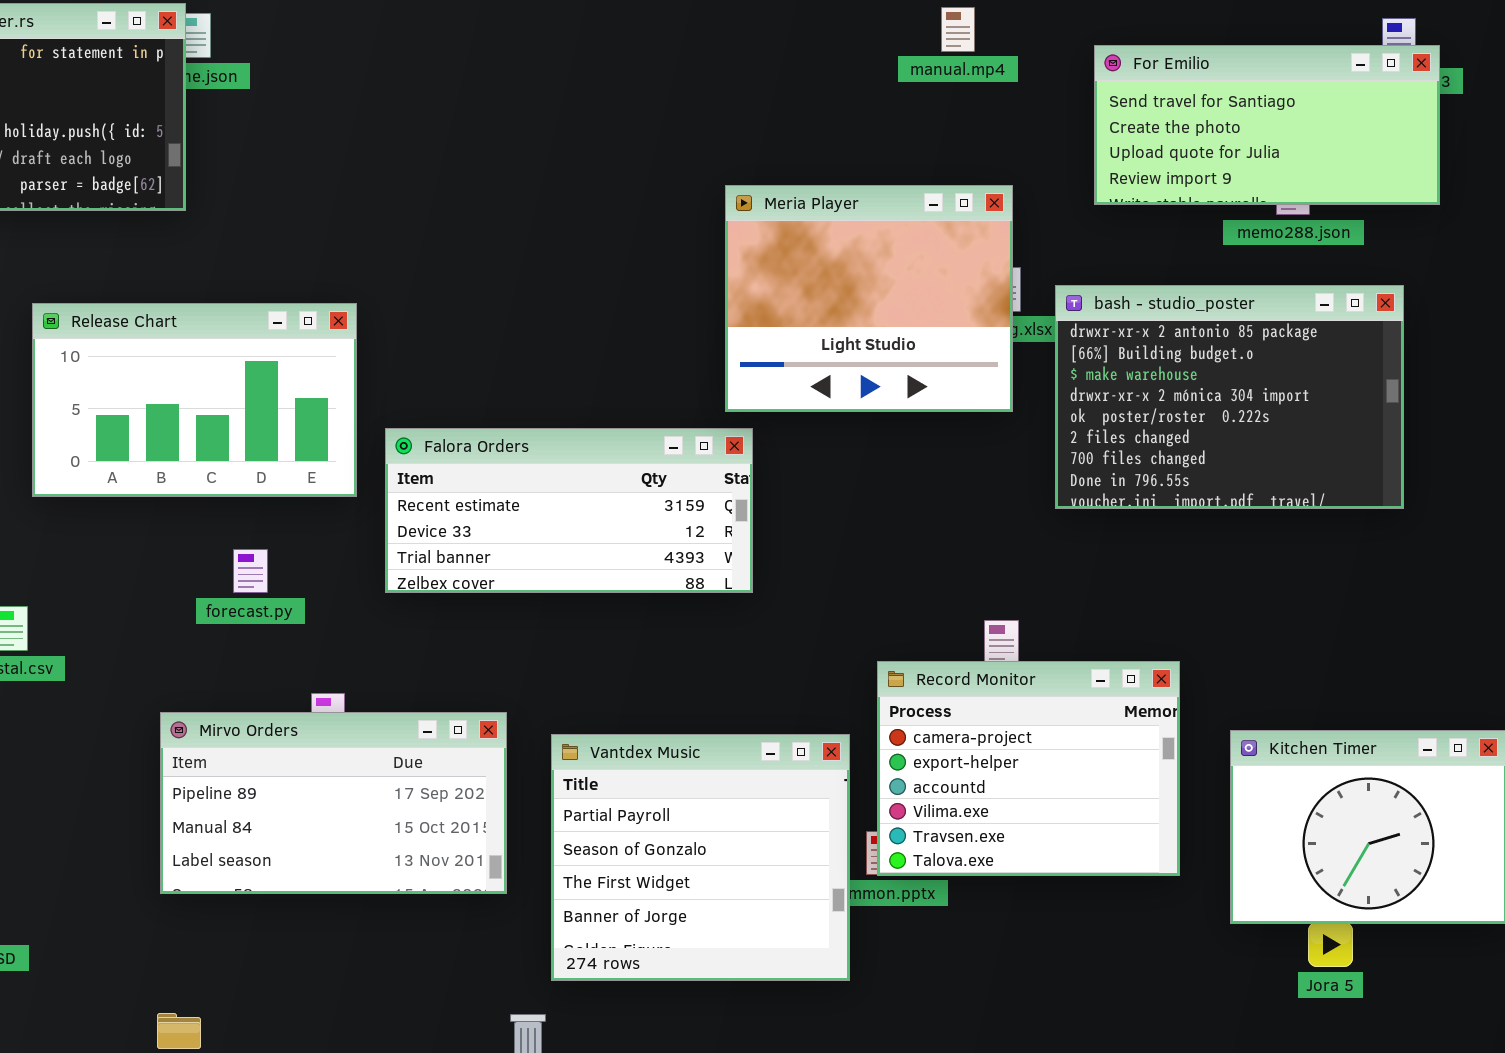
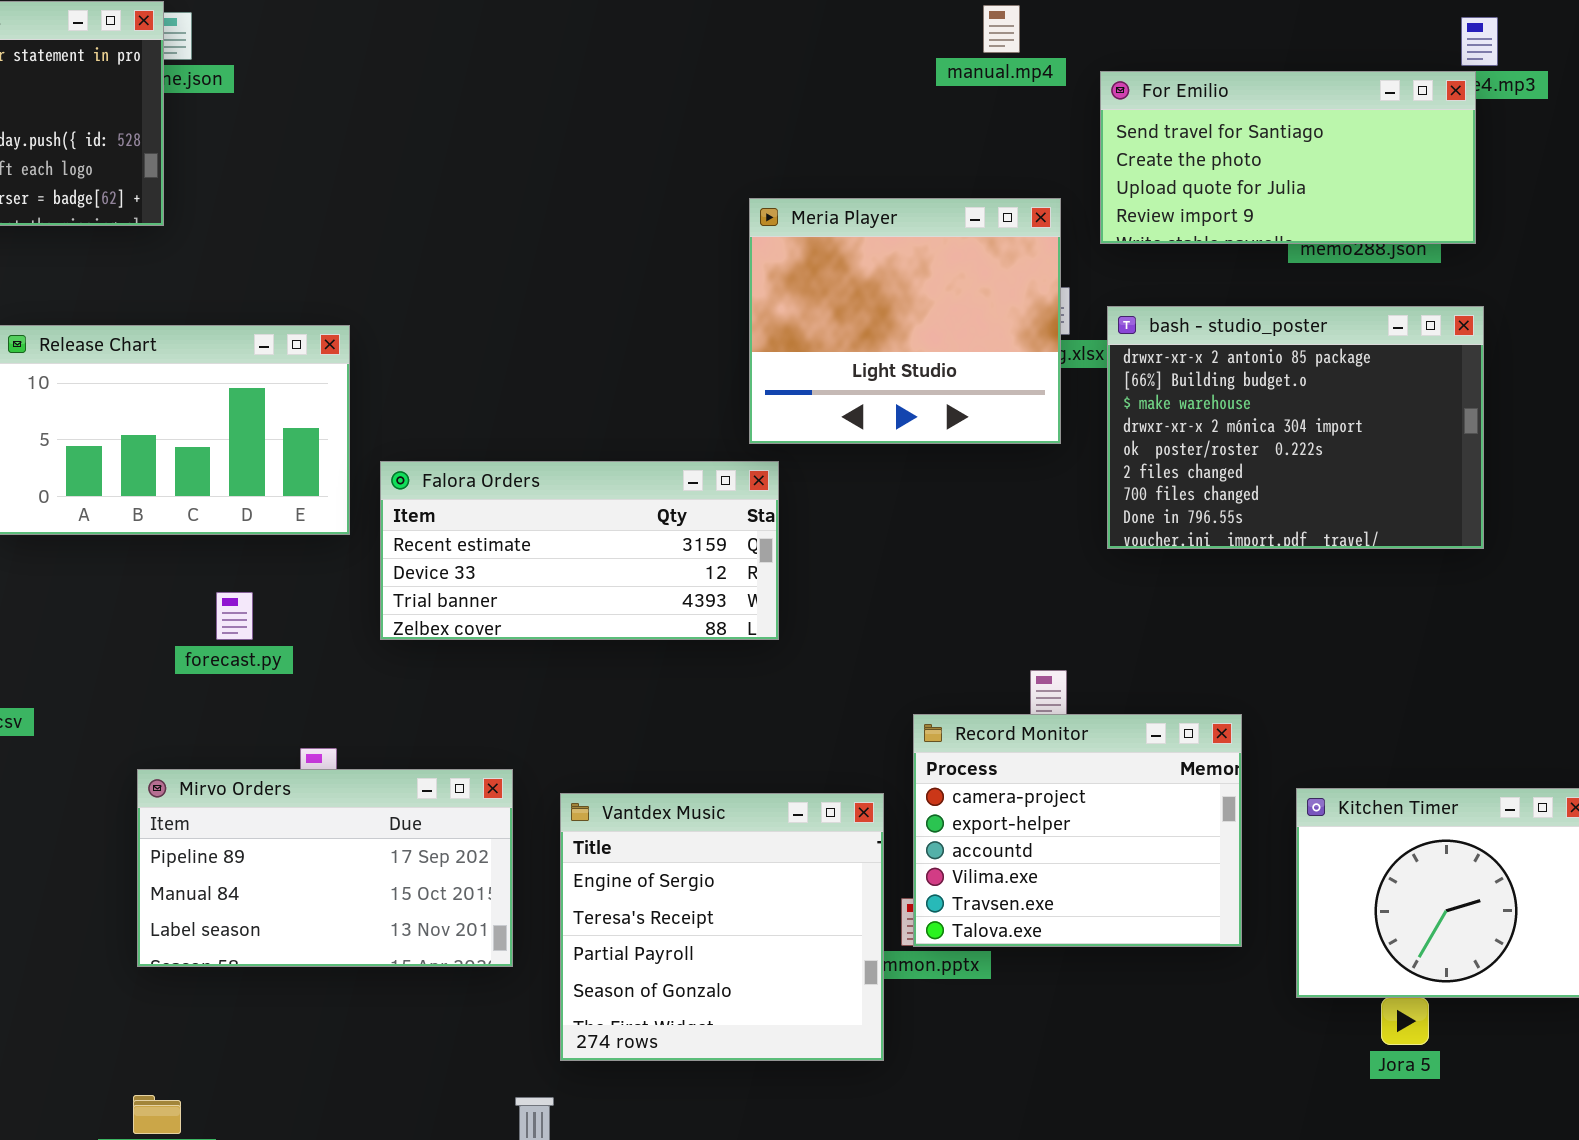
For Emilio: [1094,45,1440,205] -> [1100,71,1476,244], moved
Vantdex Music: [551,734,850,981] -> [560,793,884,1061], scrolled up 2 rows

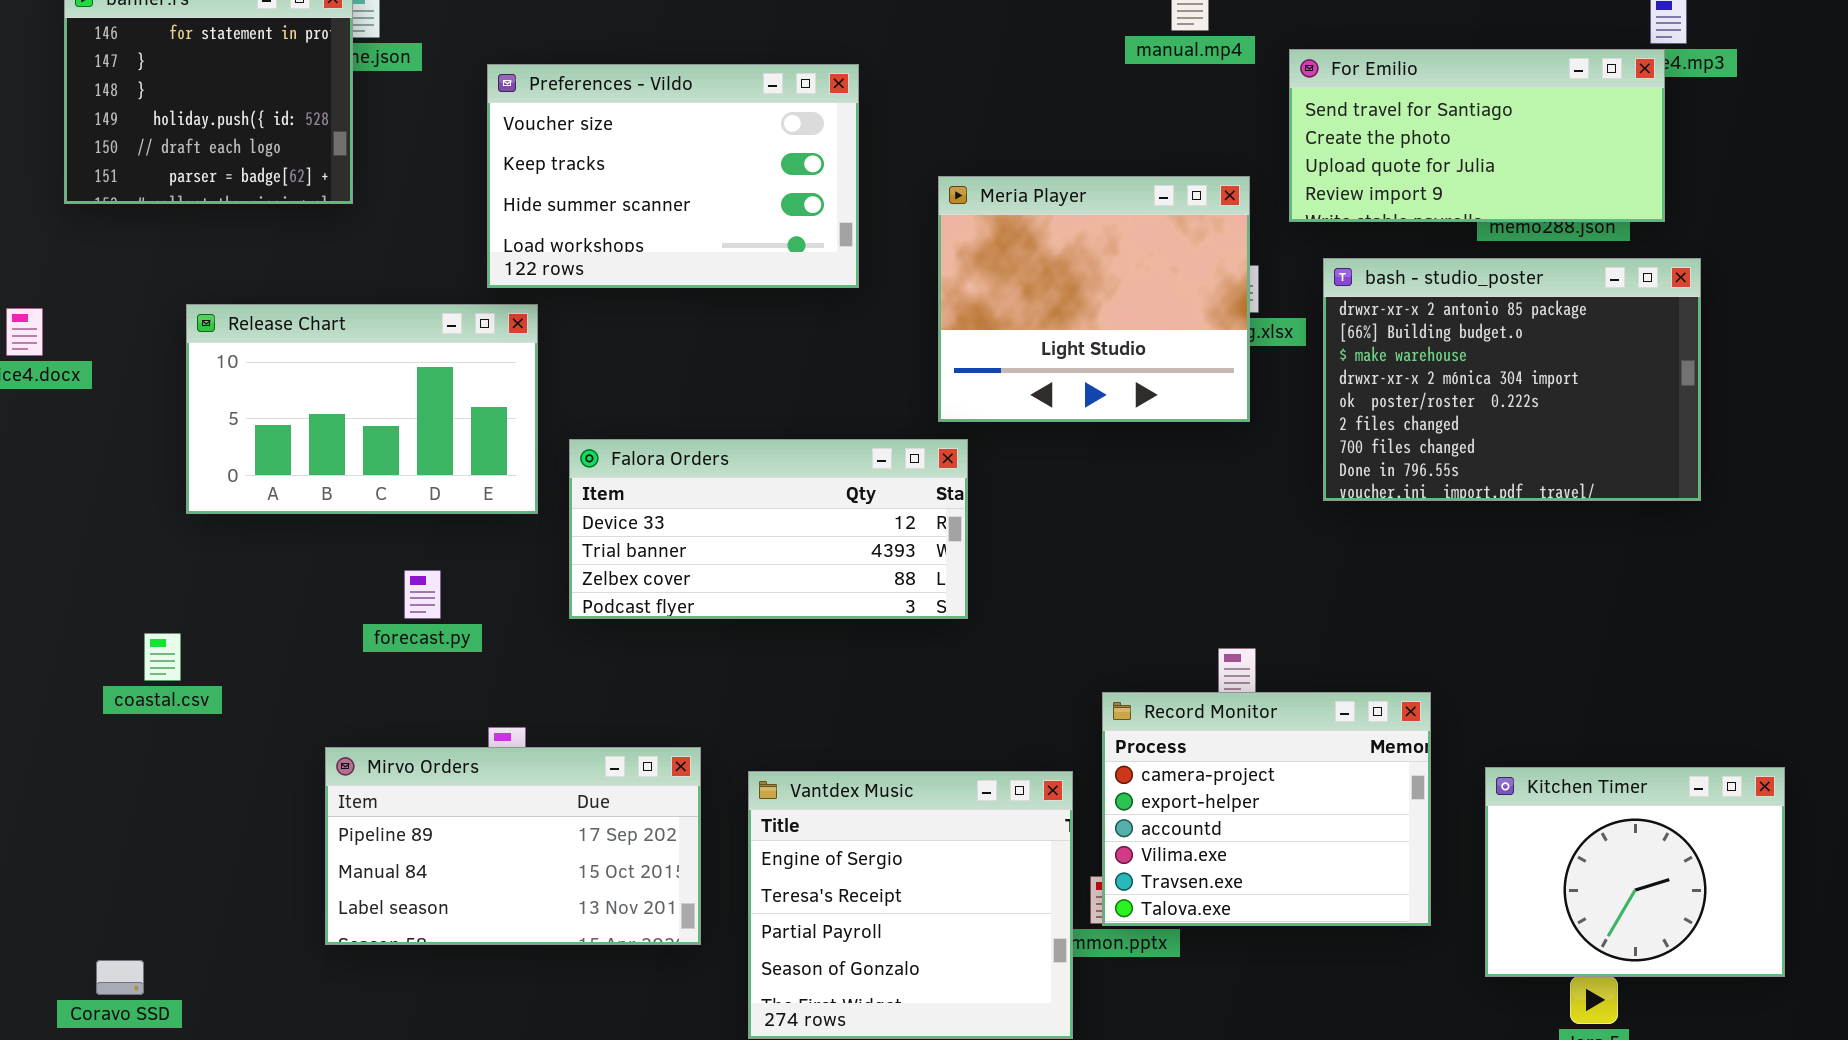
Preferences - Vildo: none -> [487,64,859,288], opened
bash - studio_poster: [1107,306,1484,549] -> [1323,258,1701,501], moved
Falora Orders: [380,461,779,640] -> [569,439,968,619], scrolled down 1 row

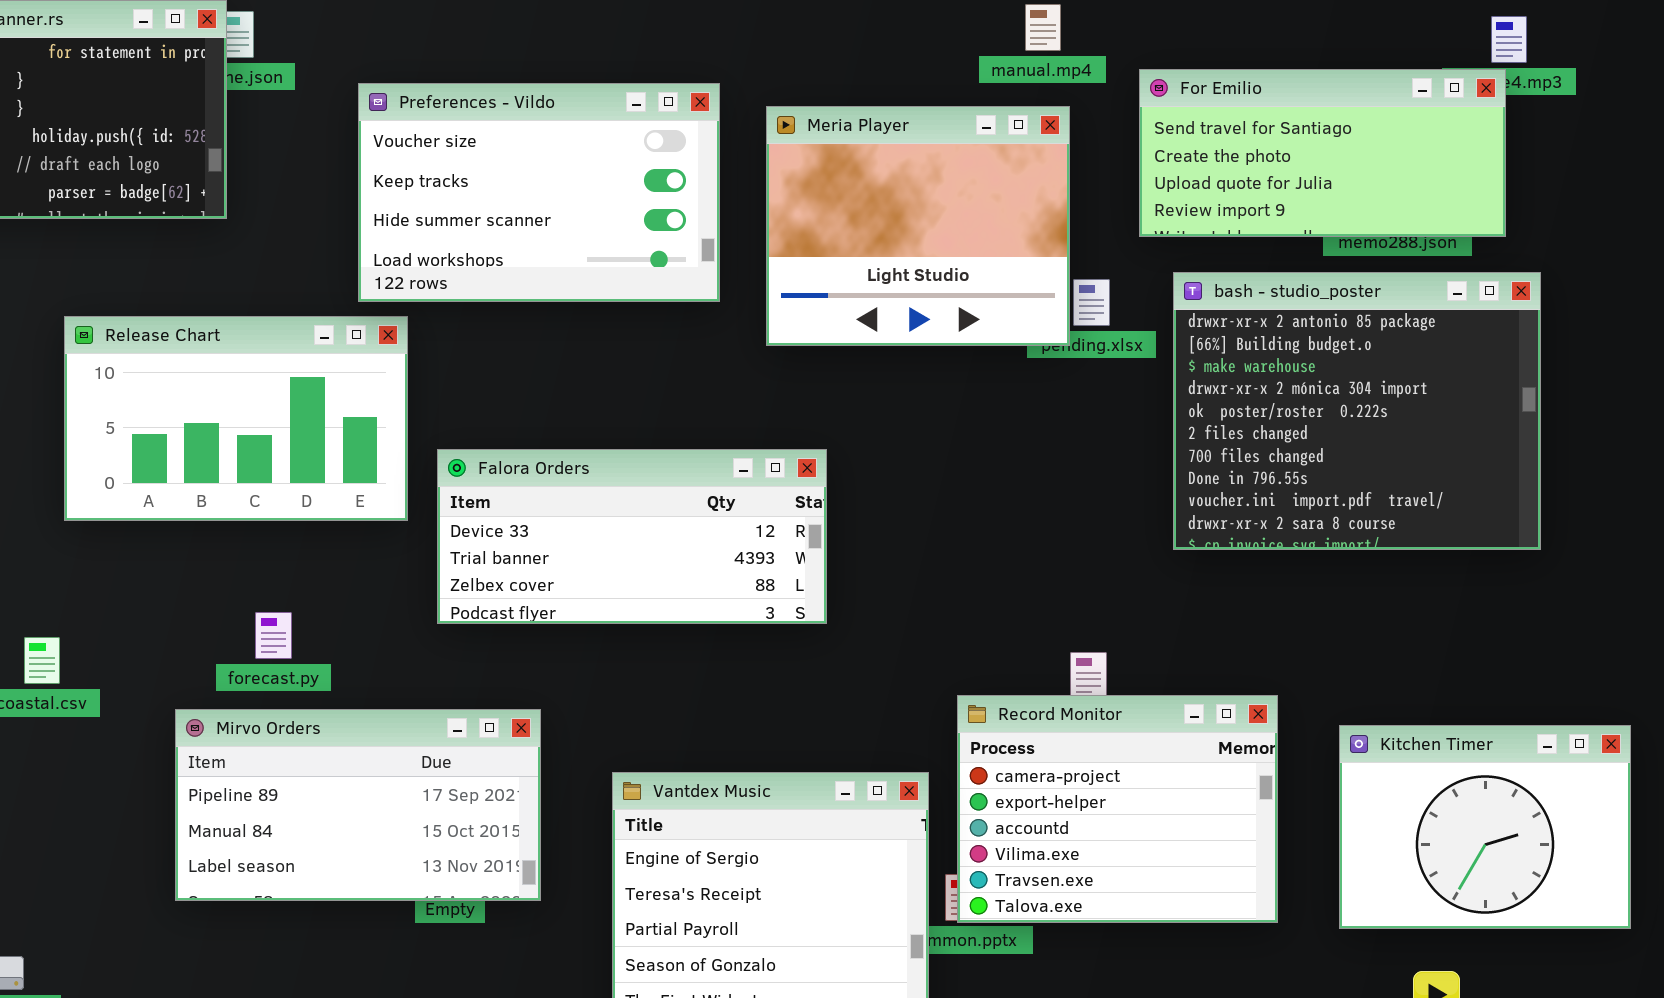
Meria Player: [938,176,1250,422] -> [766,106,1070,346], moved
bash - studio_poster: [1323,258,1701,501] -> [1173,272,1541,550], resized
forecast.py: [404,570,441,619] -> [255,612,292,659], moved
Mirvo Orders: [325,747,701,945] -> [175,709,541,901], moved
Kitchen Timer: [1485,767,1785,977] -> [1339,725,1631,929], moved

